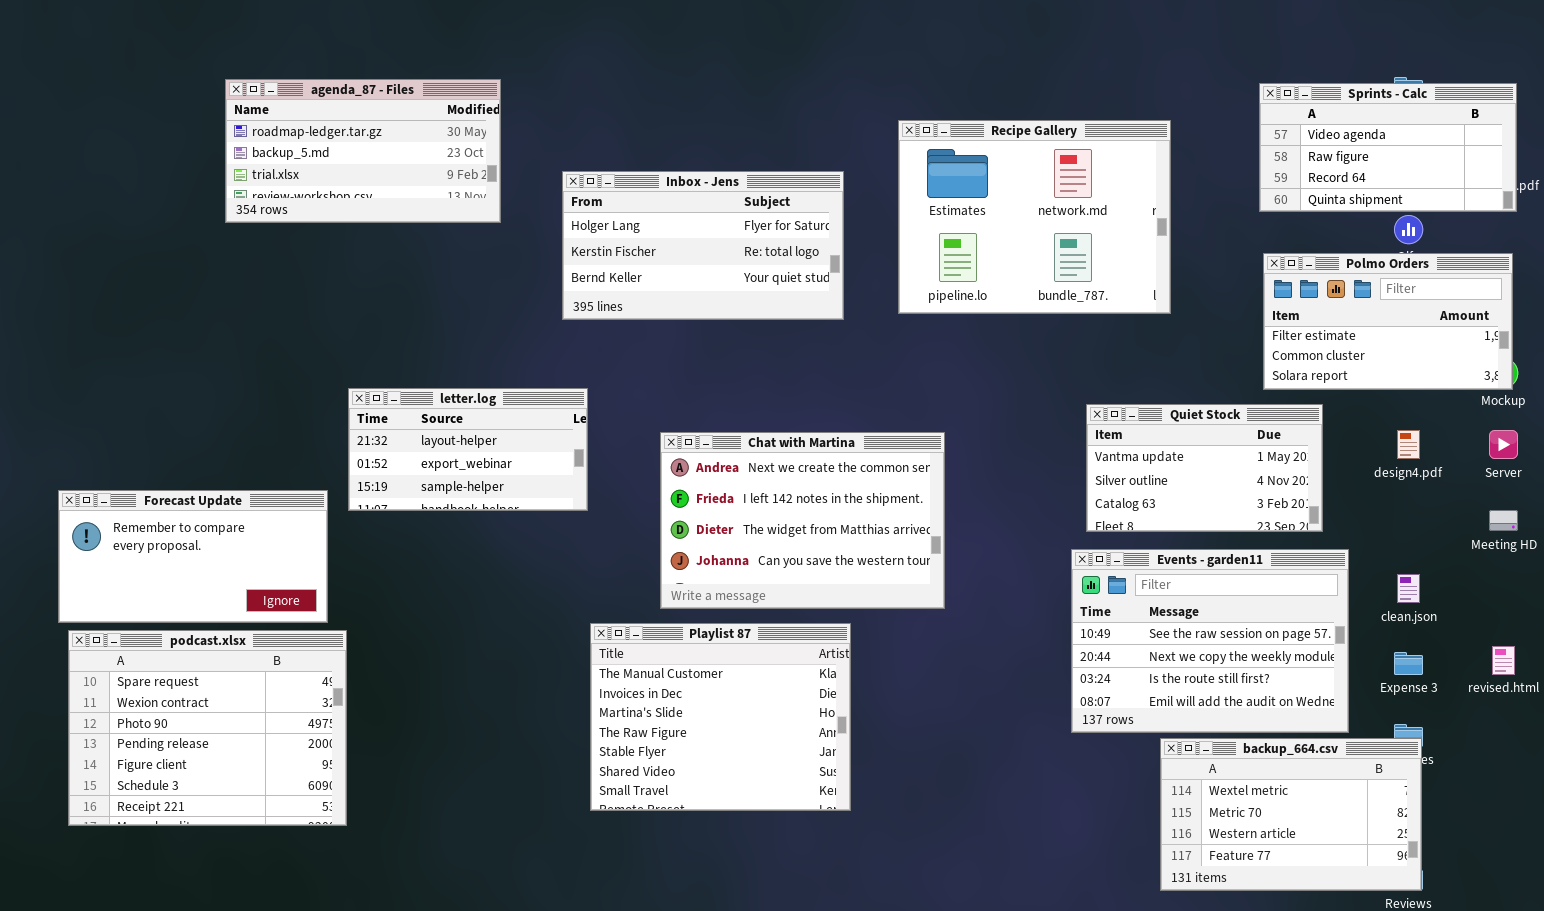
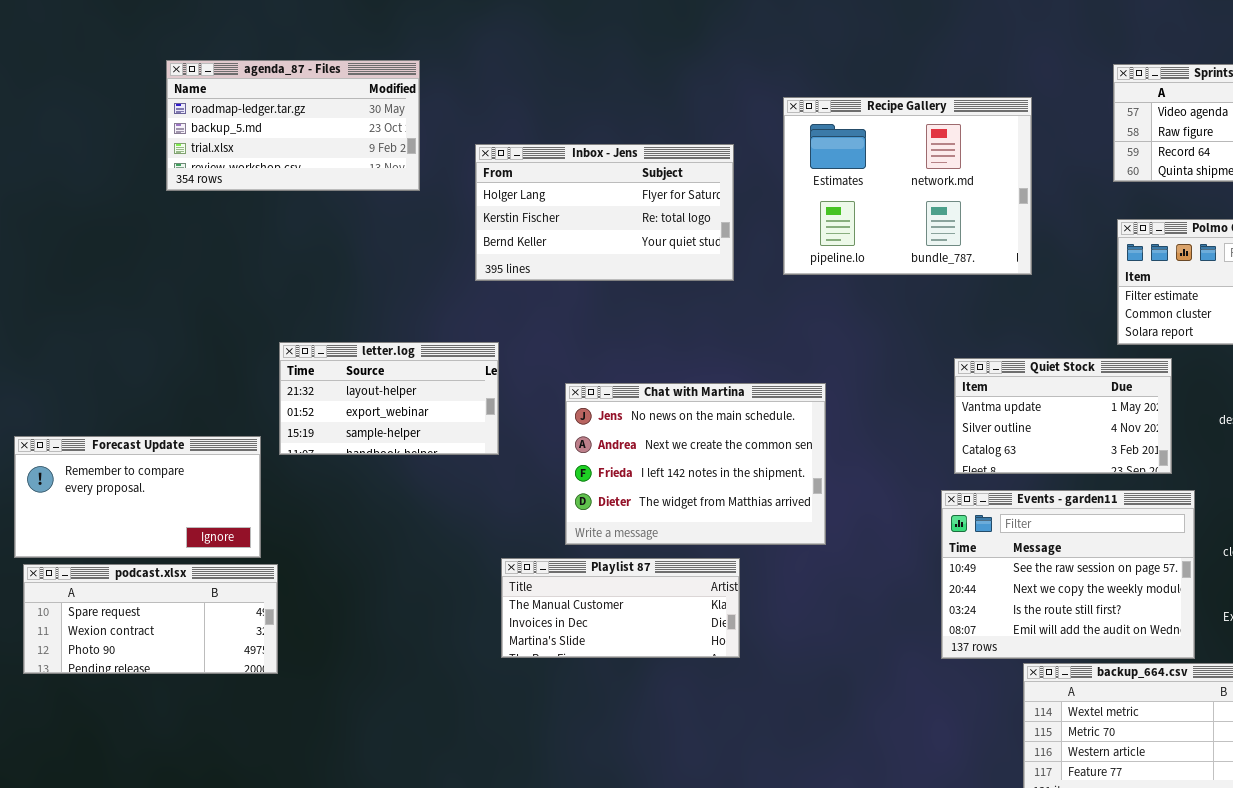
Chat with Martina: [660,432,945,609] -> [565,383,826,545], scrolled up 1 row
Playlist 87: [590,623,851,811] -> [501,558,740,658], resized
podcast.xlsx: [68,630,347,826] -> [23,564,278,674], resized

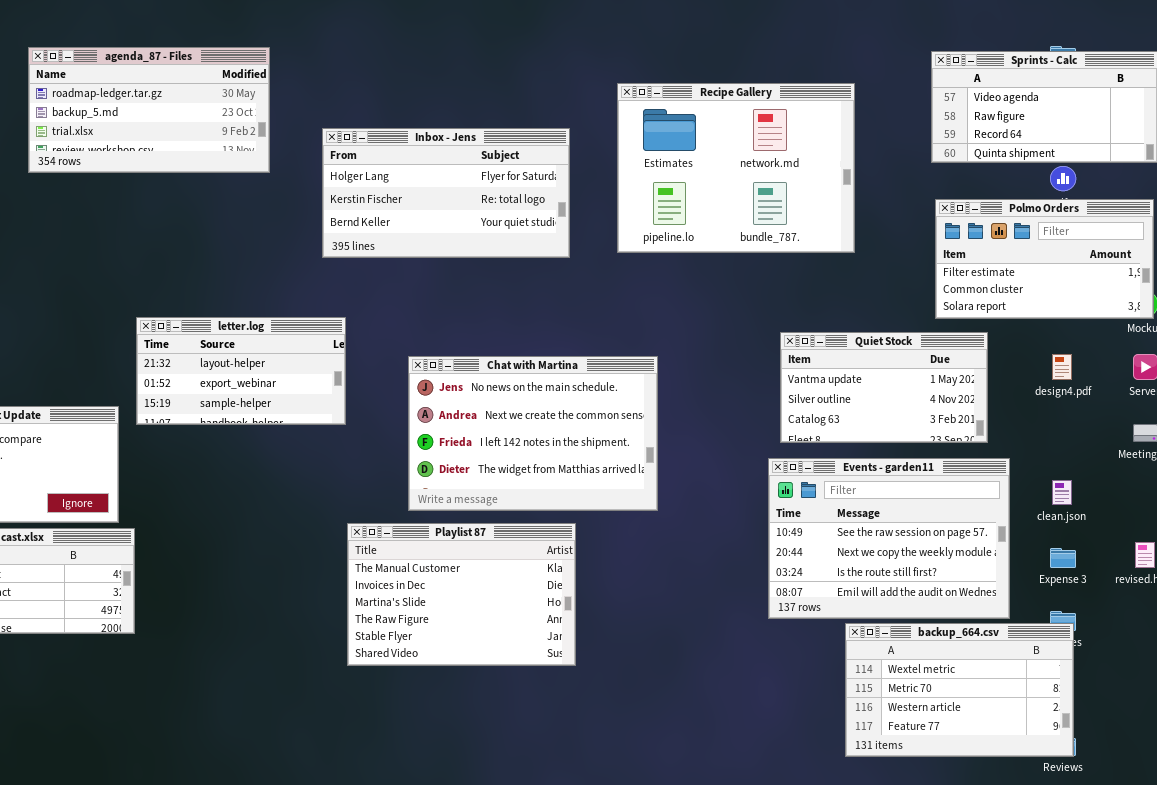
Playlist 87: [501,558,740,658] -> [347,523,576,666], resized

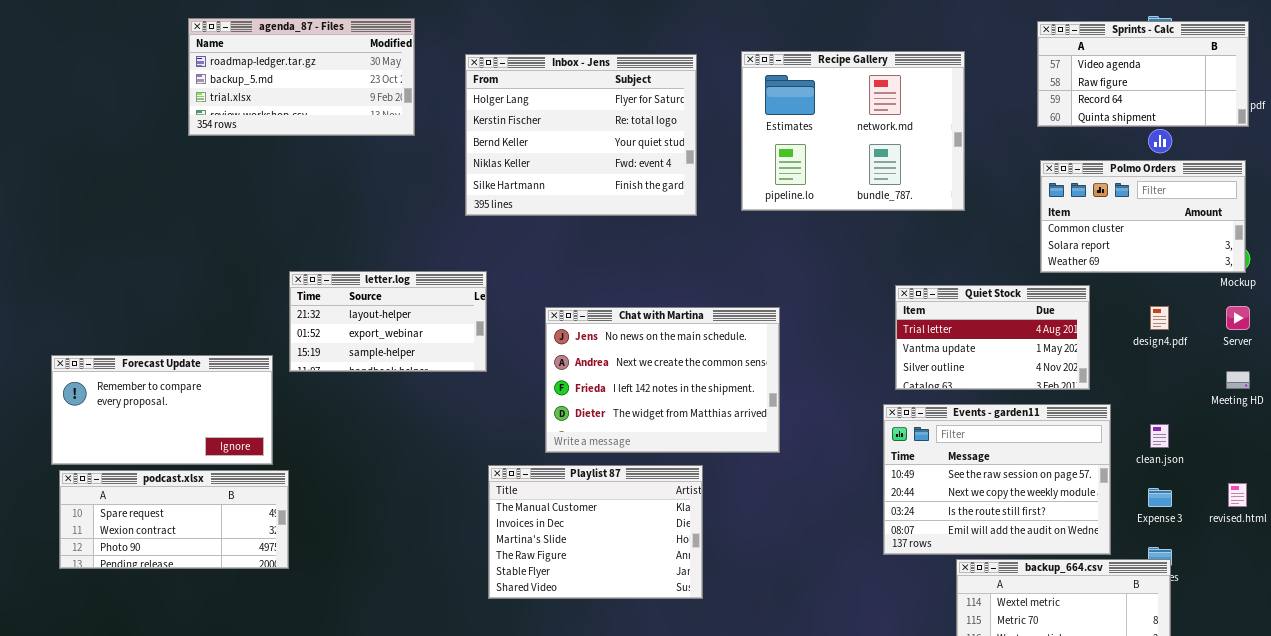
Inbox - Jens: [322,128,570,258] -> [465,54,697,216], resized
Polmo Orders: [935,199,1154,319] -> [1040,160,1246,273], scrolled down 1 row
Quiet Stock: [780,332,988,443] -> [895,285,1090,390], scrolled up 1 row

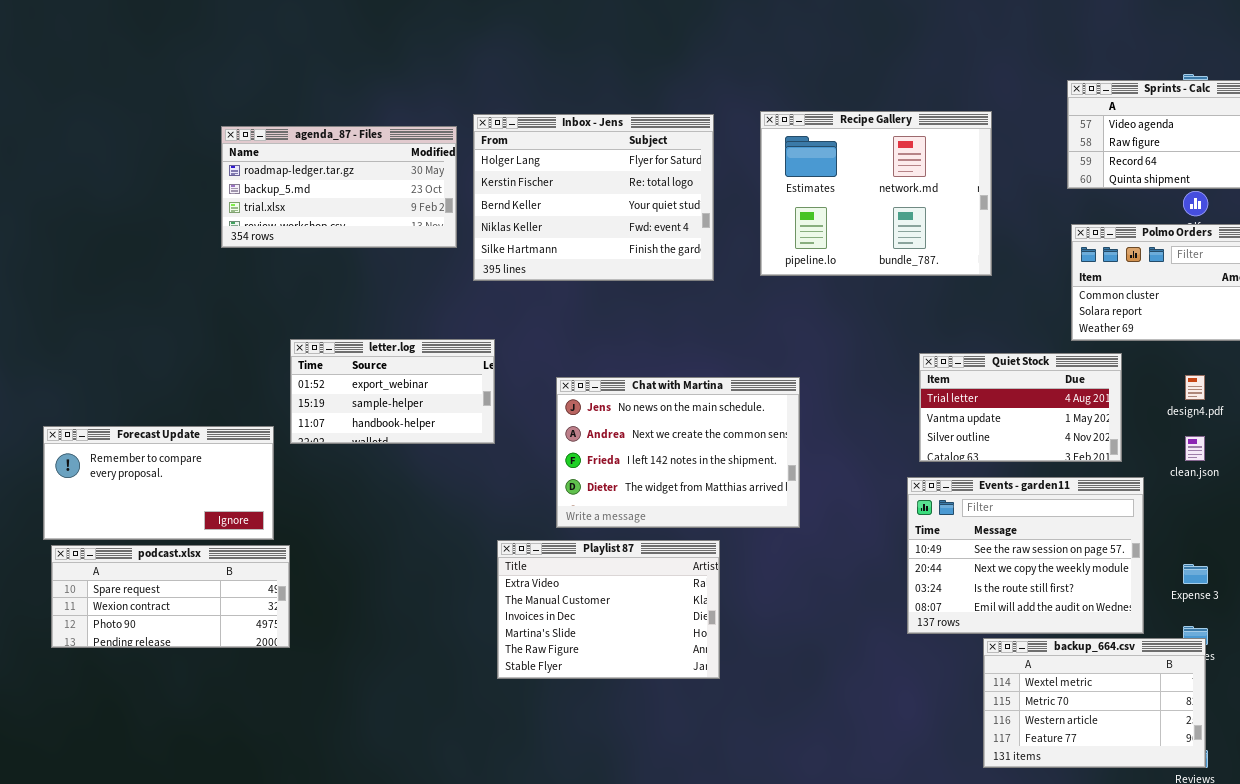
agenda_87 - Files: [188,18,415,136] -> [221,126,457,248], moved
letter.log: [289,271,487,372] -> [290,339,495,444], scrolled down 1 row
clean.json: [1150,424,1169,448] -> [1185,436,1205,461], moved
Playlist 87: [488,465,703,599] -> [497,540,720,679], scrolled up 1 row

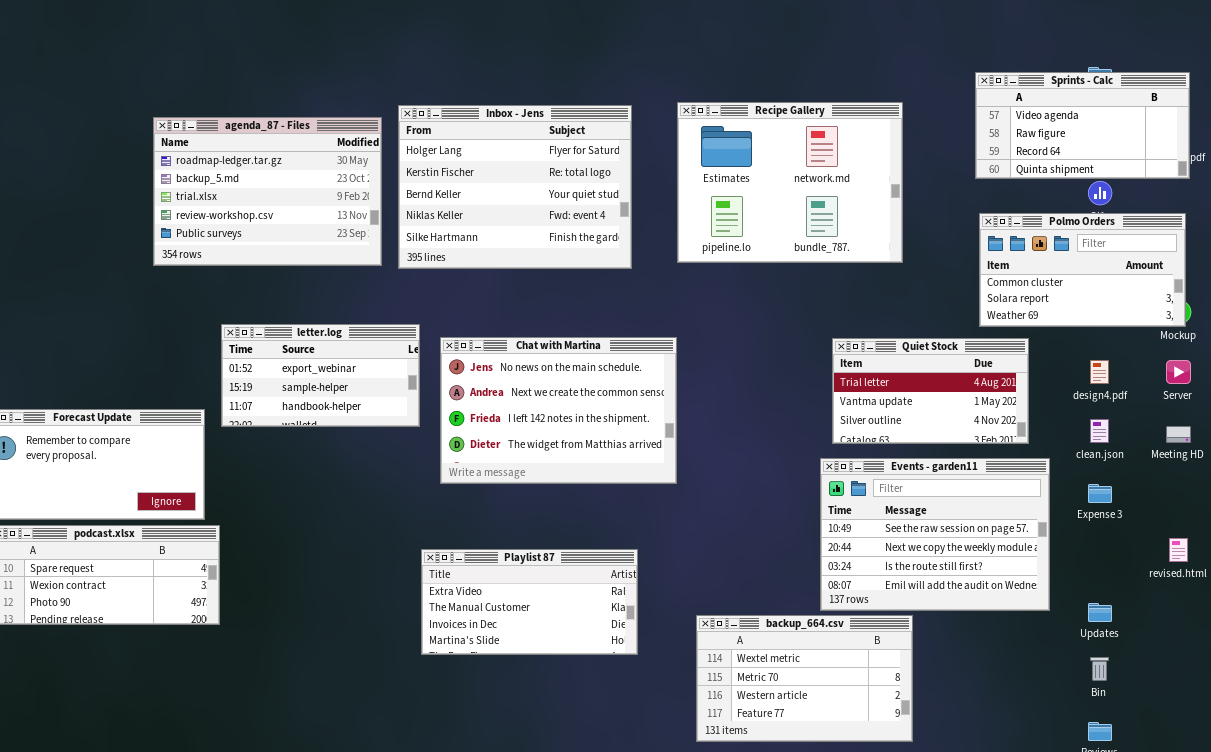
agenda_87 - Files: [221,126,457,248] -> [153,117,382,266], resized
Chat with Martina: [556,377,800,528] -> [440,337,677,484], moved
Playlist 87: [497,540,720,679] -> [421,549,638,655], resized
Expense 3: [1183,564,1208,584] -> [1088,484,1112,503], moved
backup_664.csv: [983,638,1206,768] -> [696,615,913,742], moved

